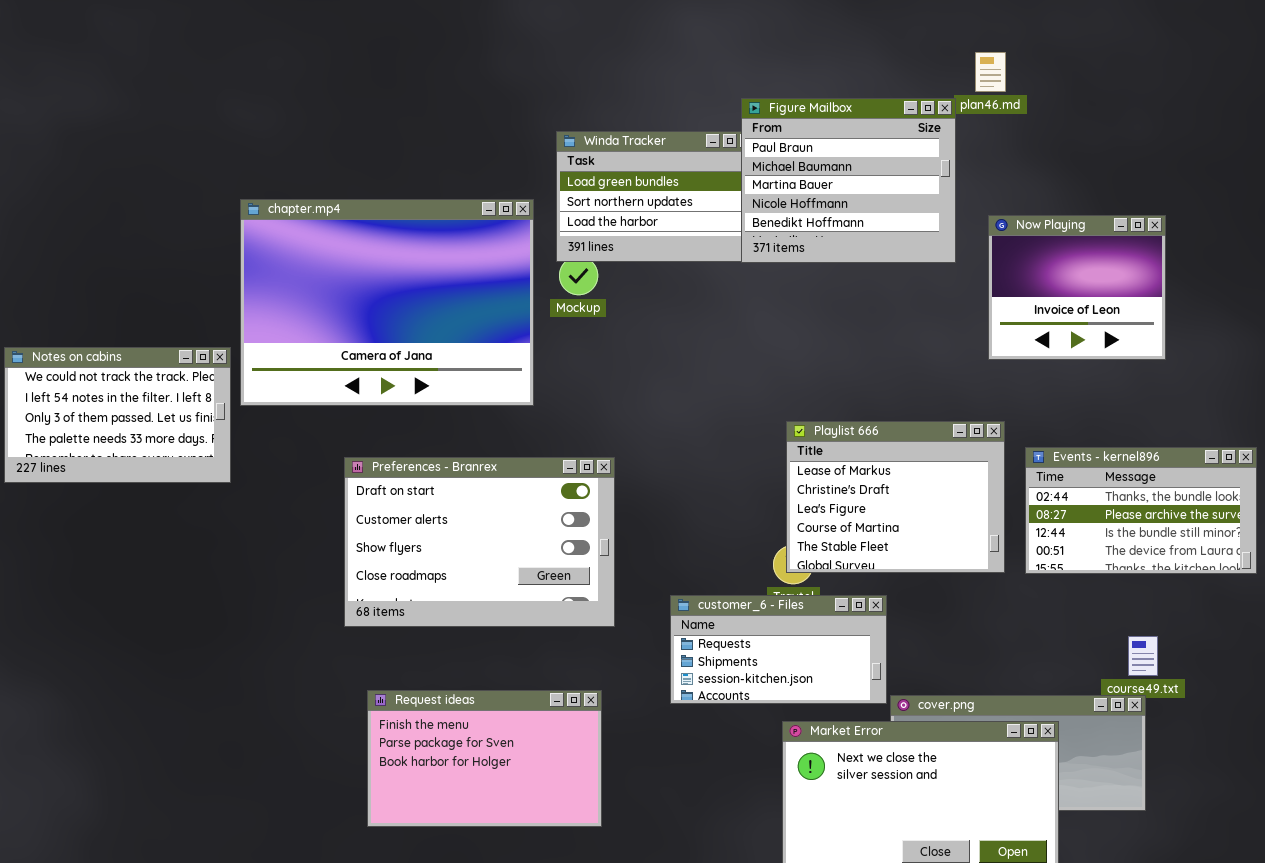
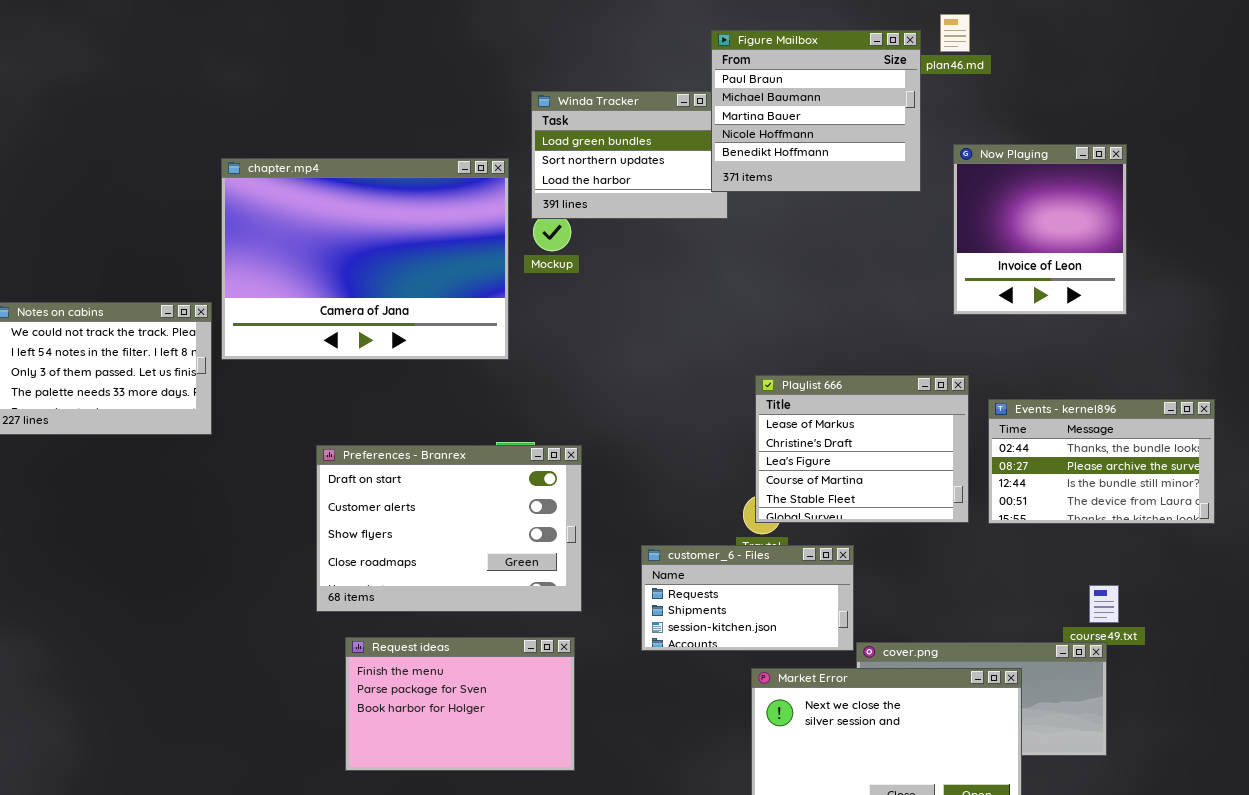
Figure Mailbox: [741,98,956,263] -> [711,30,921,192], moved
Now Playing: [988,215,1166,360] -> [953,144,1127,315], resized
Preferences - Branrex: [344,457,615,627] -> [316,445,582,612], moved

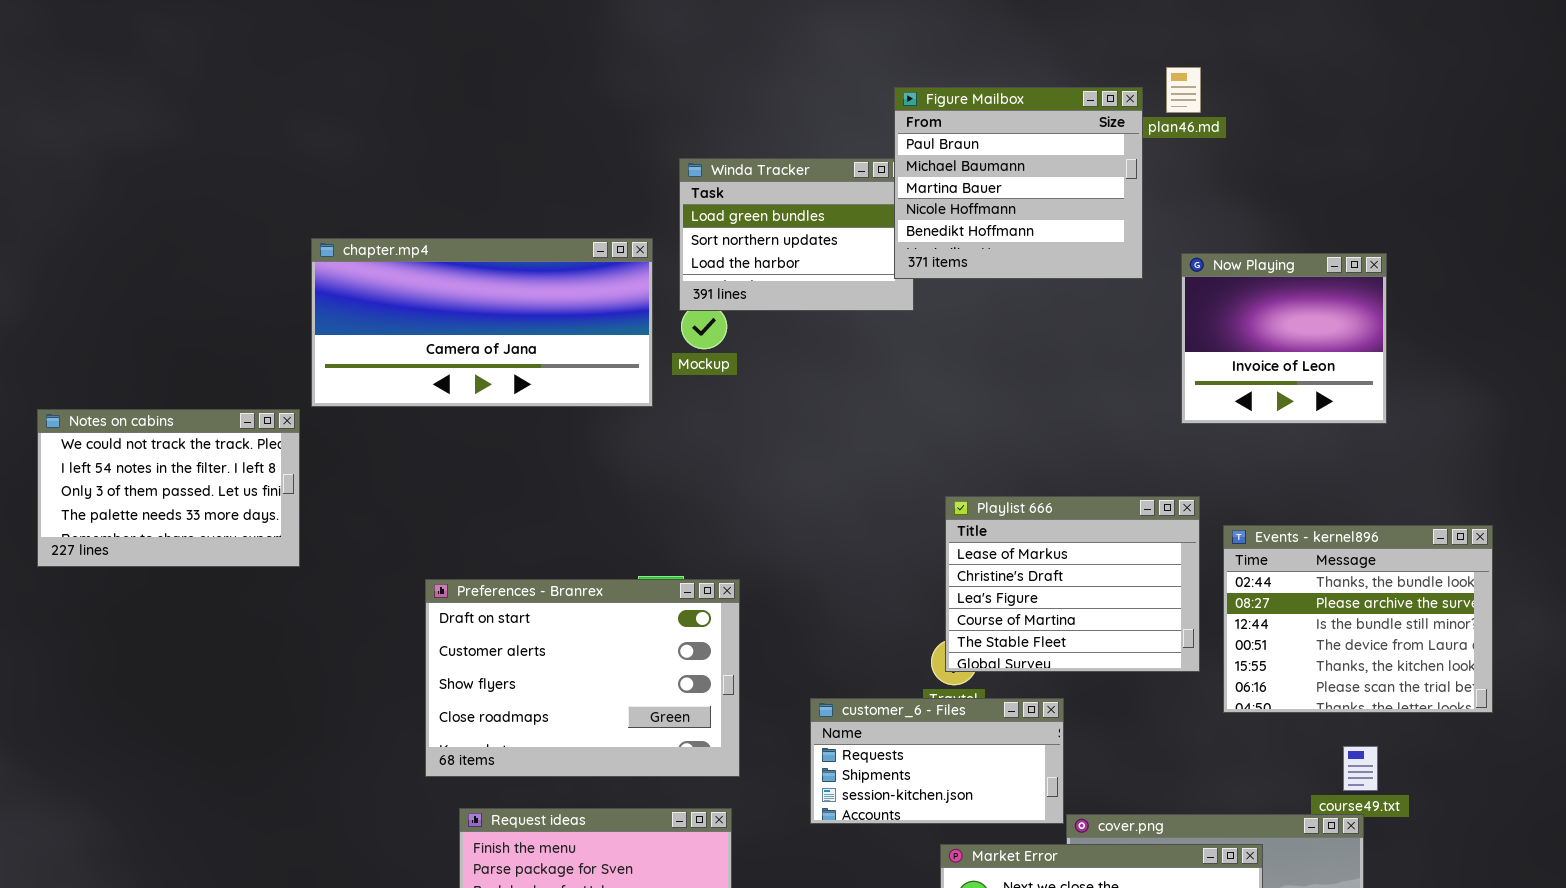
Now Playing: [953,144,1127,315] -> [1181,253,1387,424], resized
chapter.mp4: [221,158,509,360] -> [311,238,653,407], resized
Events - kernel896: [988,399,1215,524] -> [1223,525,1493,713], resized

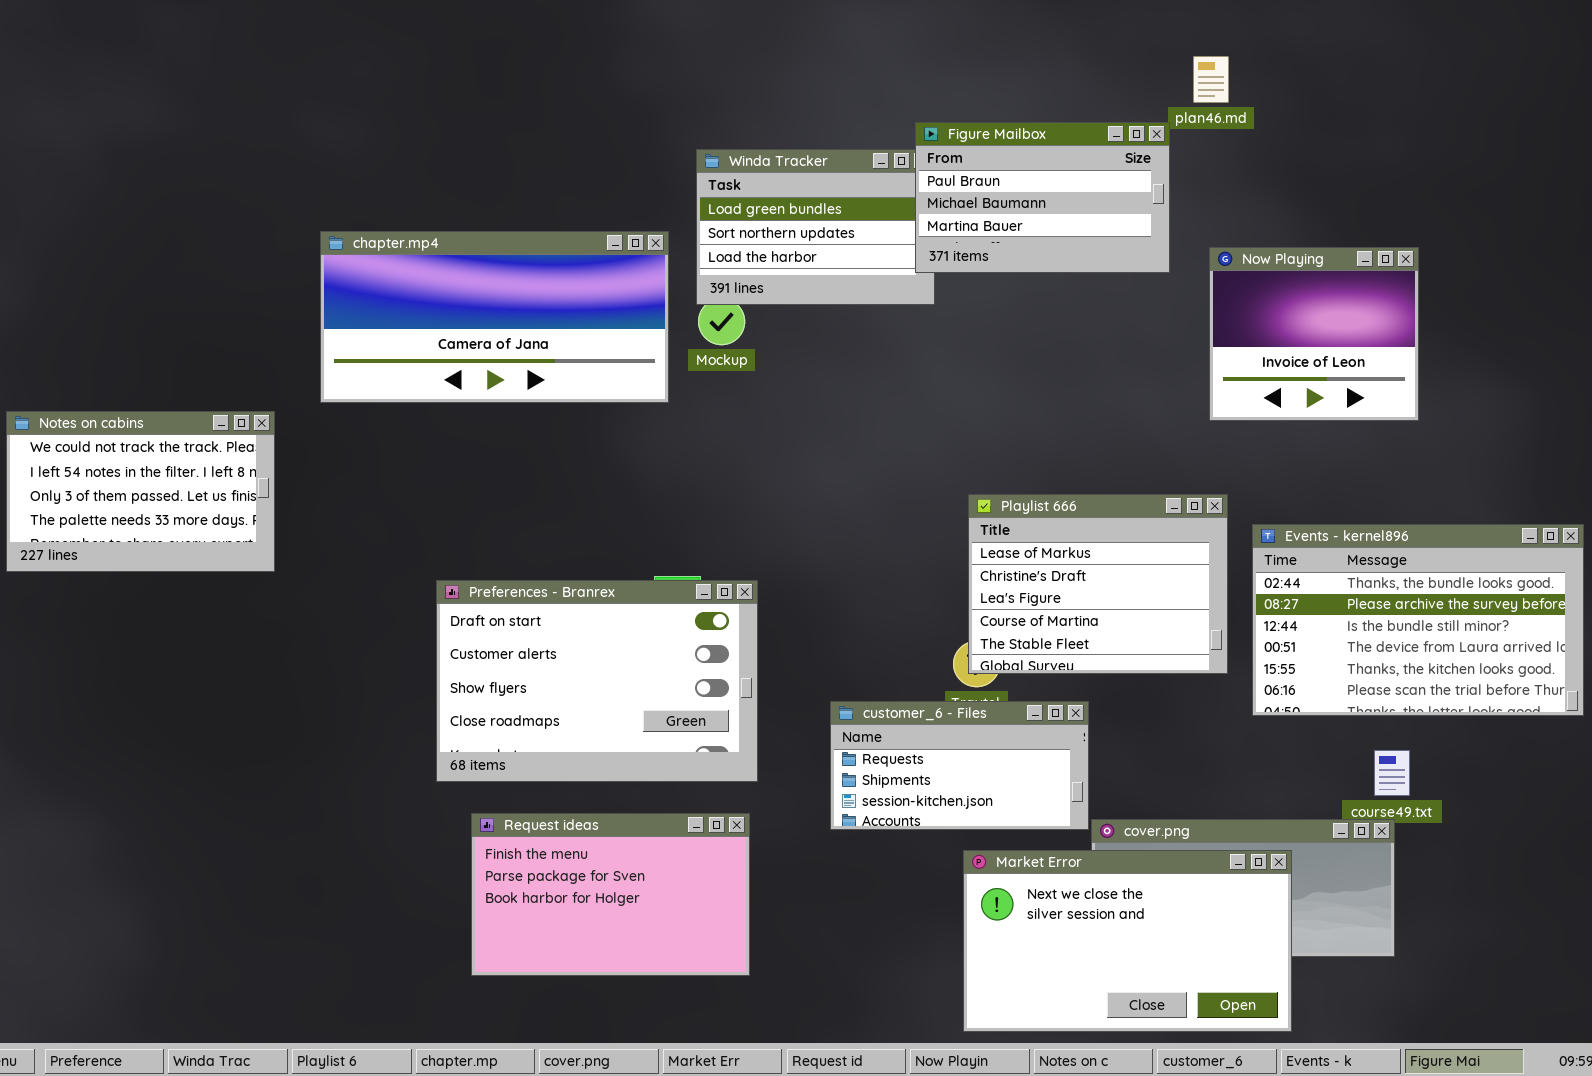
Figure Mailbox: [894,87,1143,279] -> [915,122,1170,273], resized
Notes on cabins: [37,409,300,567] -> [6,411,275,572], moved
Events - kernel896: [1223,525,1493,713] -> [1252,524,1584,716], resized

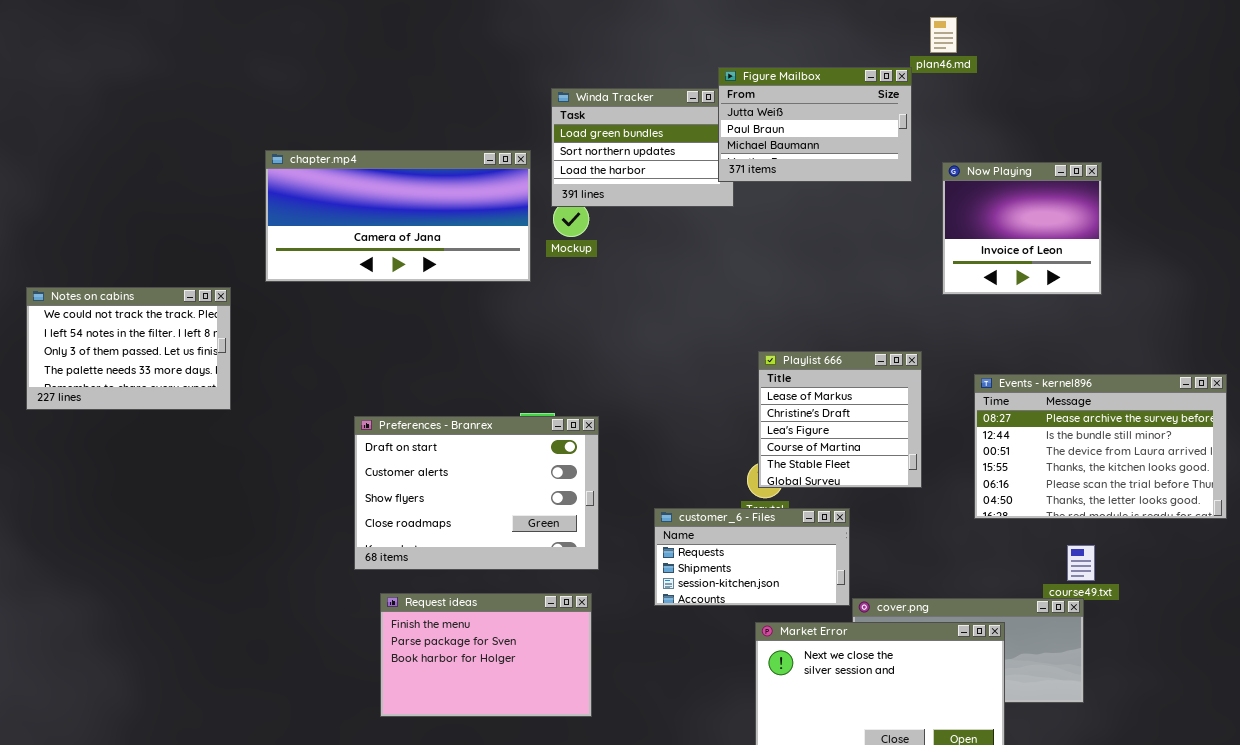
Figure Mailbox: [915,122,1170,273] -> [718,67,912,182], scrolled up 1 row
Playlist 666: [968,494,1228,674] -> [758,351,922,488], resized
Events - kernel896: [1252,524,1584,716] -> [974,374,1227,519], scrolled down 1 row

